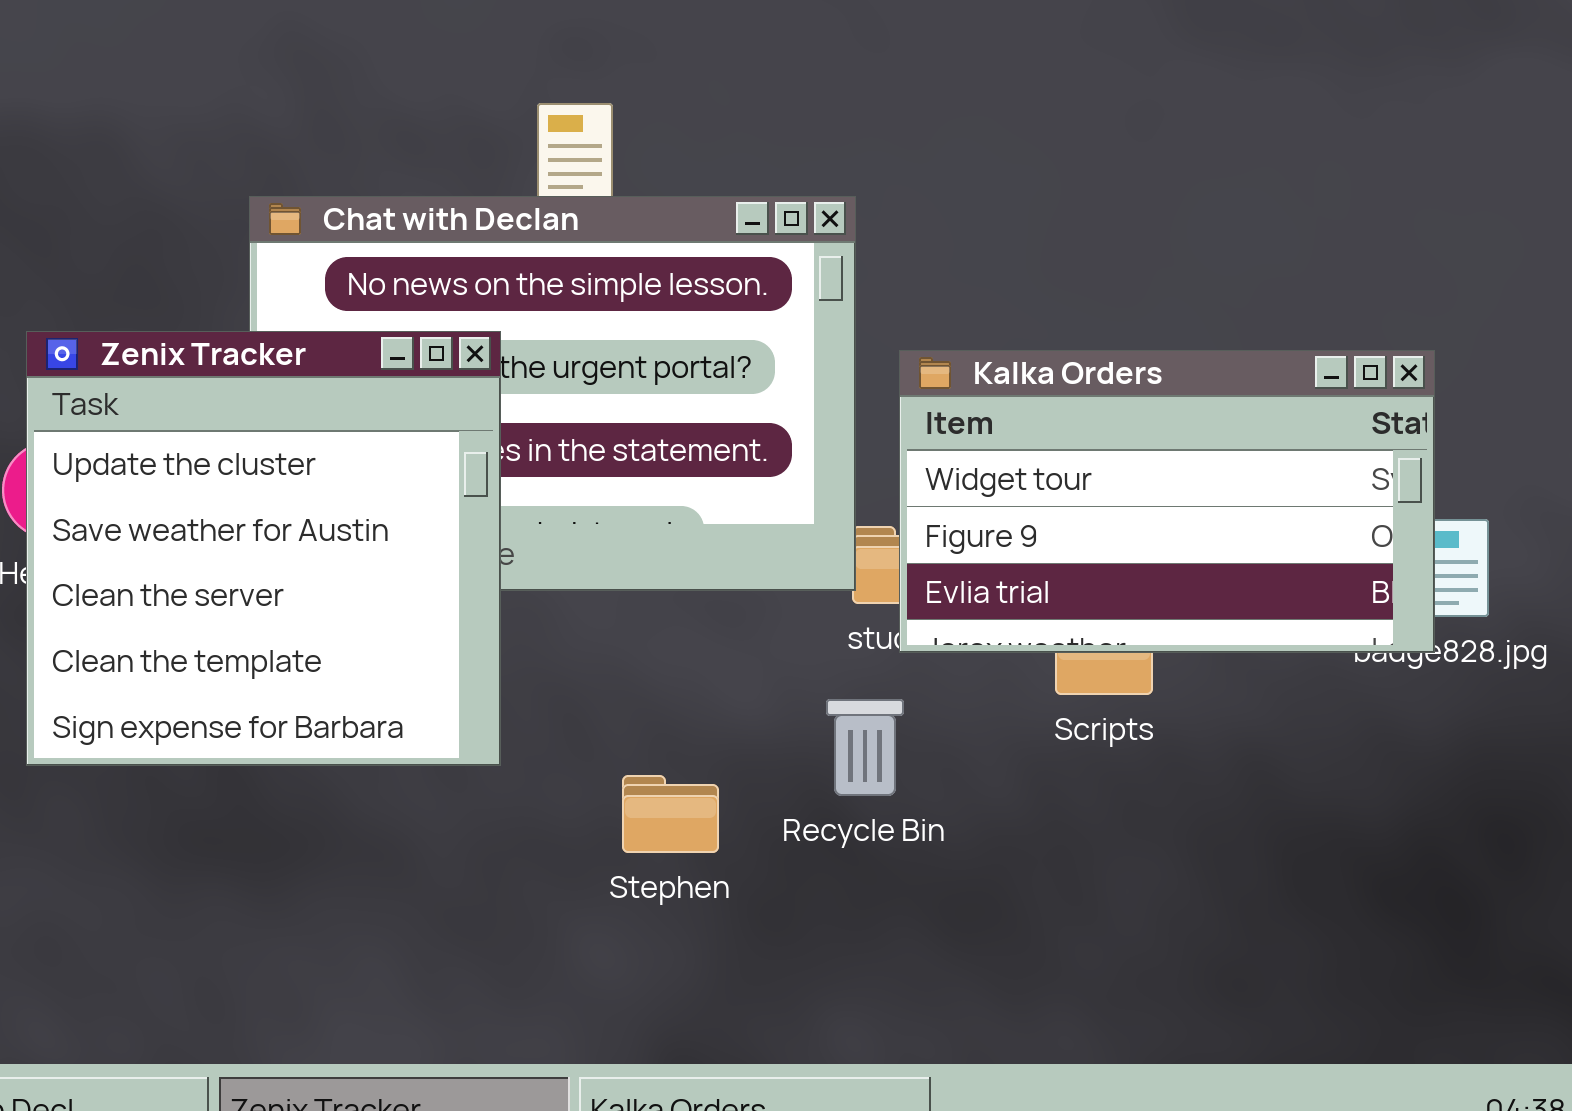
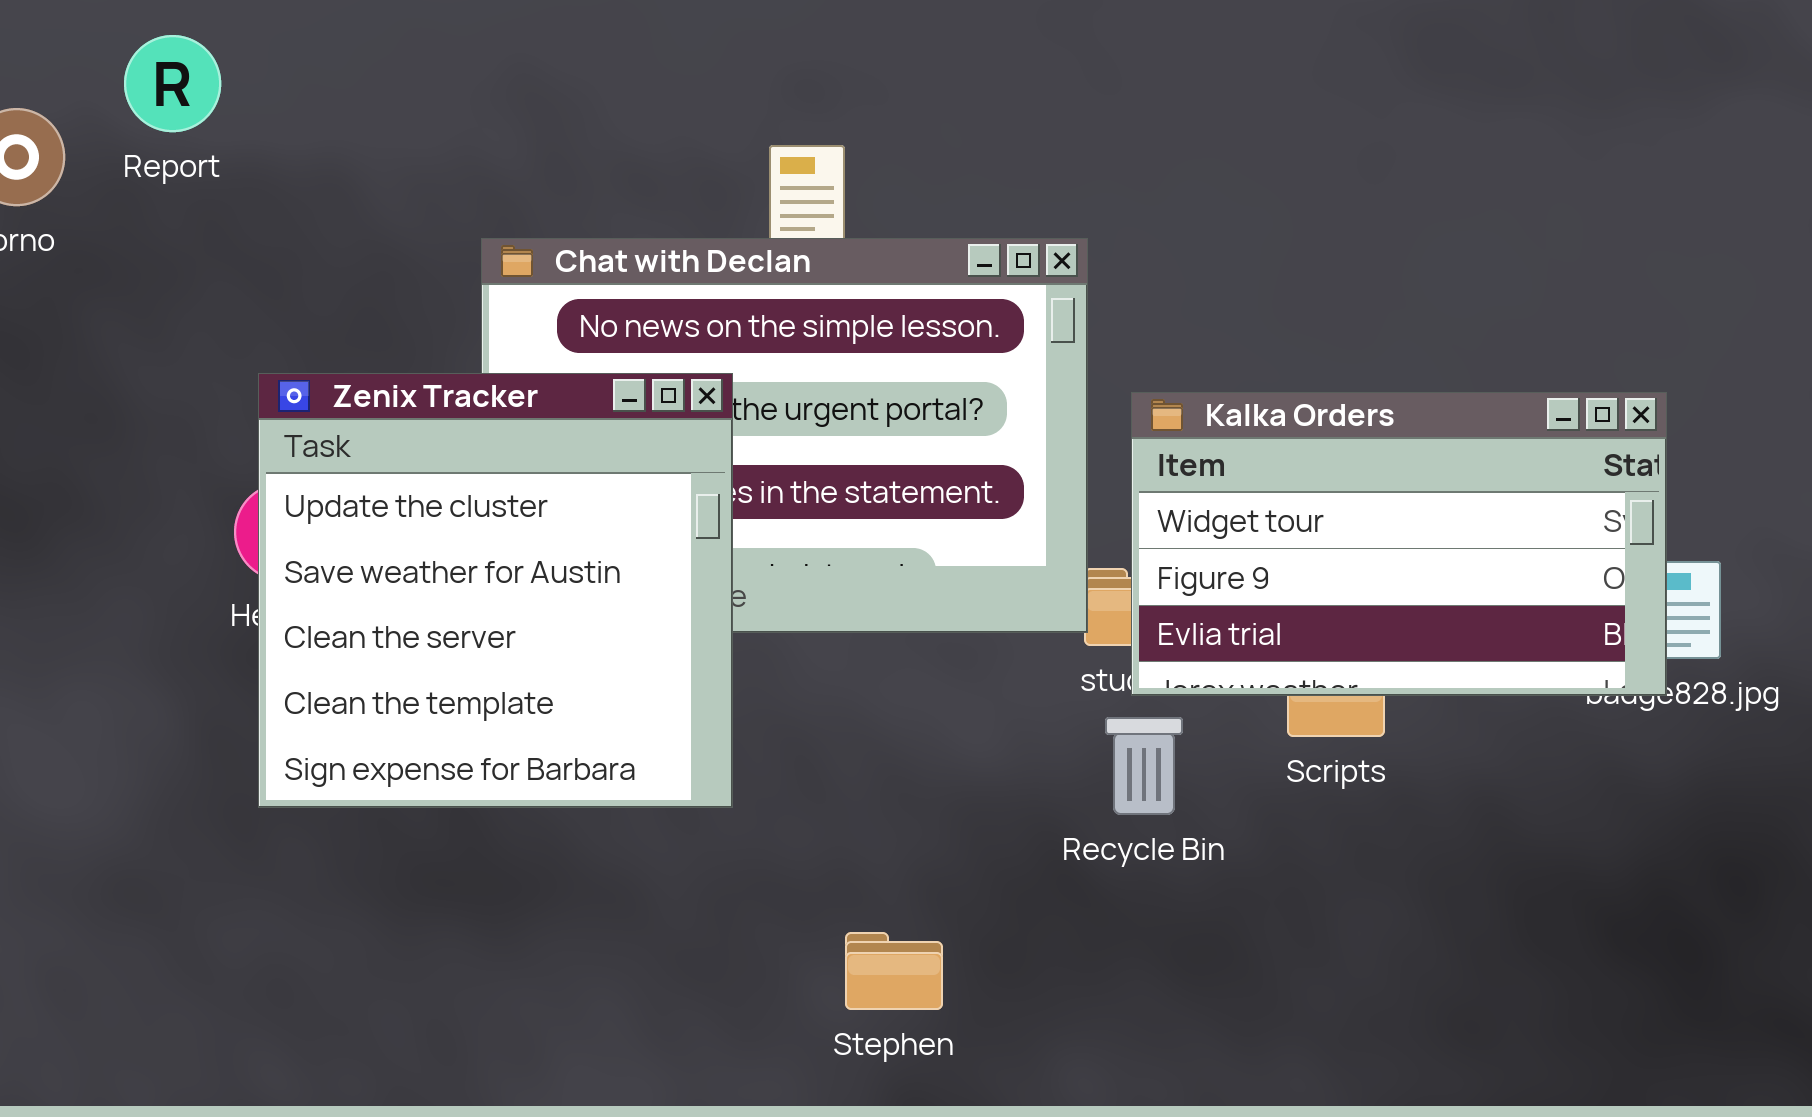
Recycle Bin: [826,699,904,796] -> [1105,717,1183,815], moved
Stephen: [622,775,719,853] -> [845,932,943,1010], moved

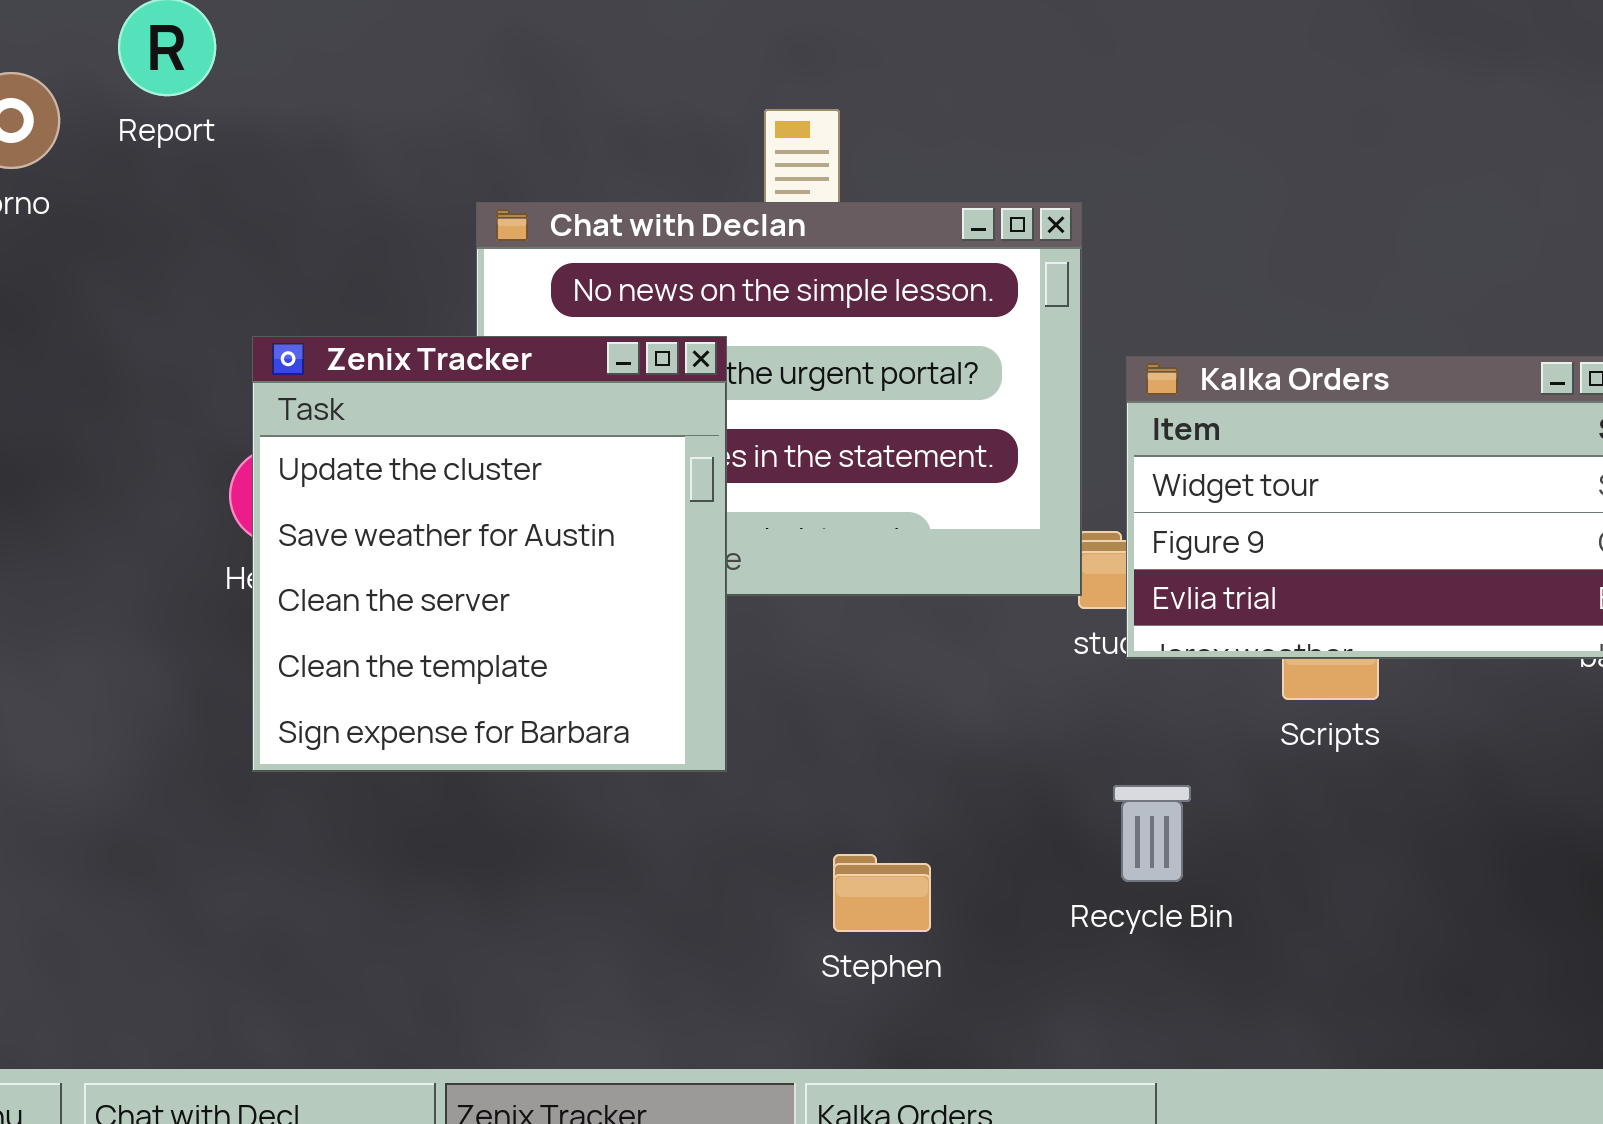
Recycle Bin: [1105,717,1183,815] -> [1113,785,1191,882], moved
Stephen: [845,932,943,1010] -> [833,854,931,932], moved

